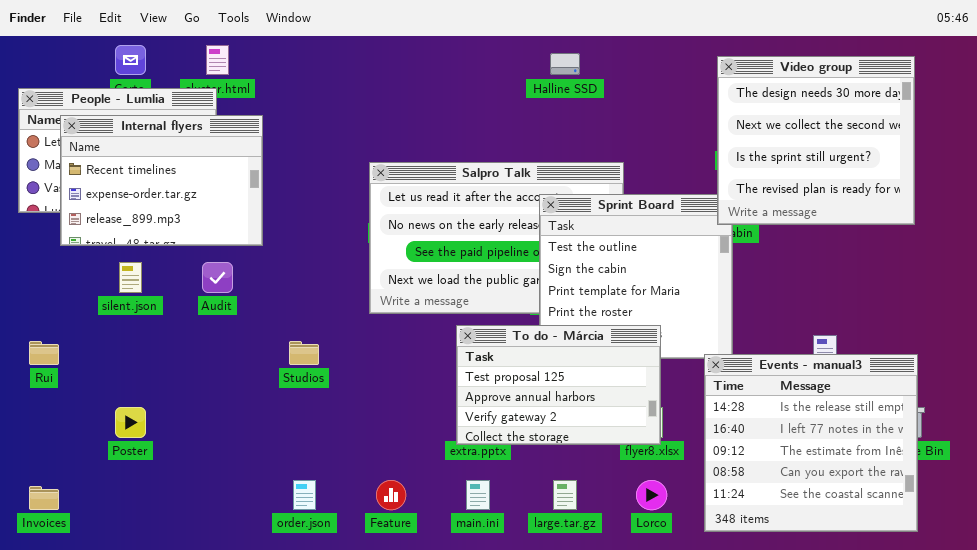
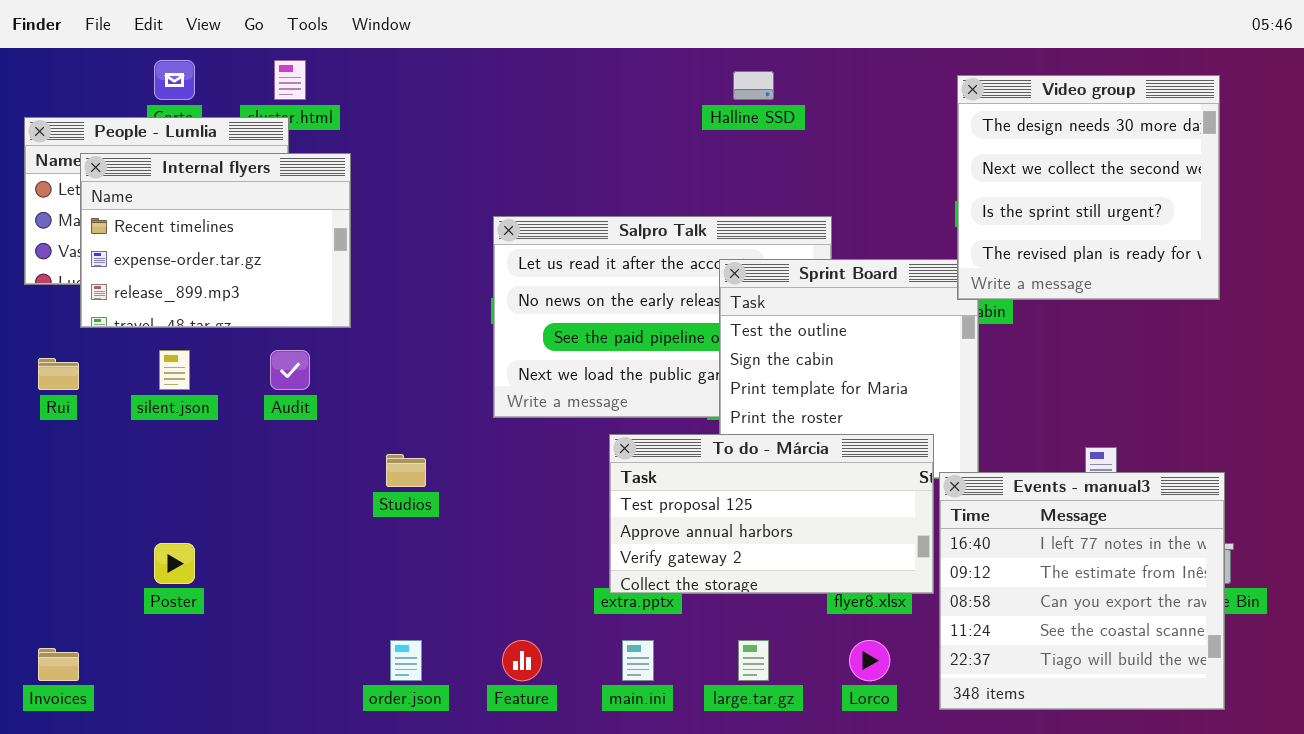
To do - Márcia: [456,325,661,445] -> [609,434,934,594], resized
Rui: [29,341,59,365] -> [38,358,79,390], moved
Events - manual3: [704,354,918,532] -> [939,472,1225,710], scrolled down 1 row

